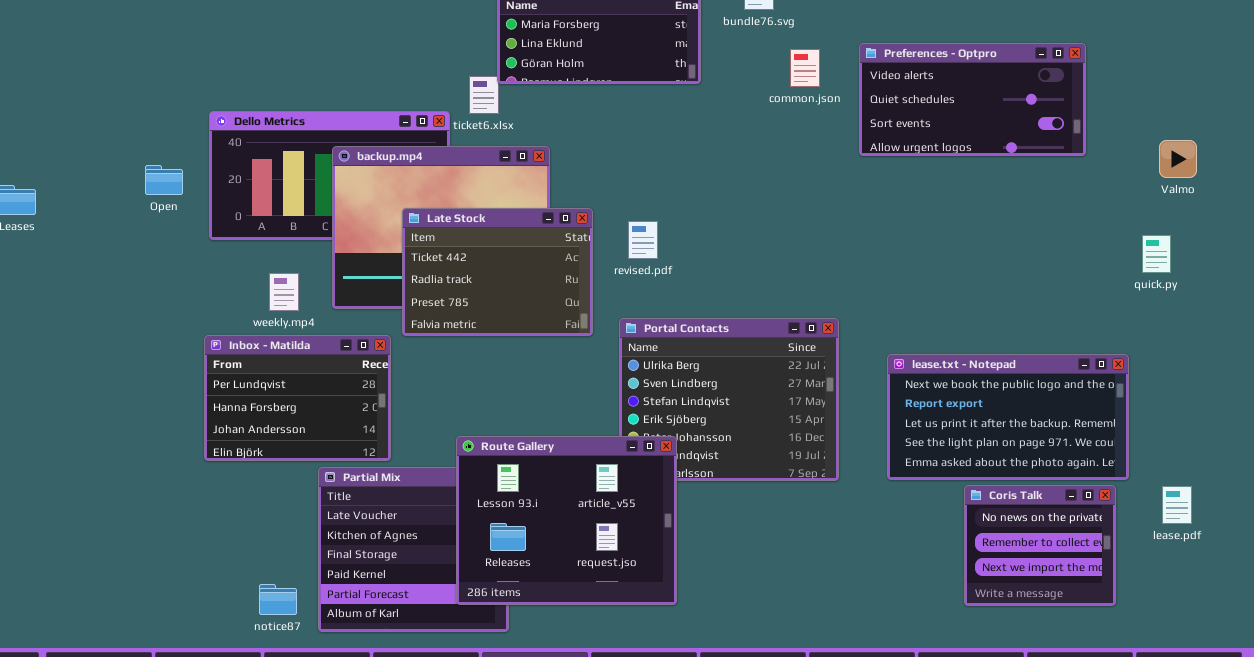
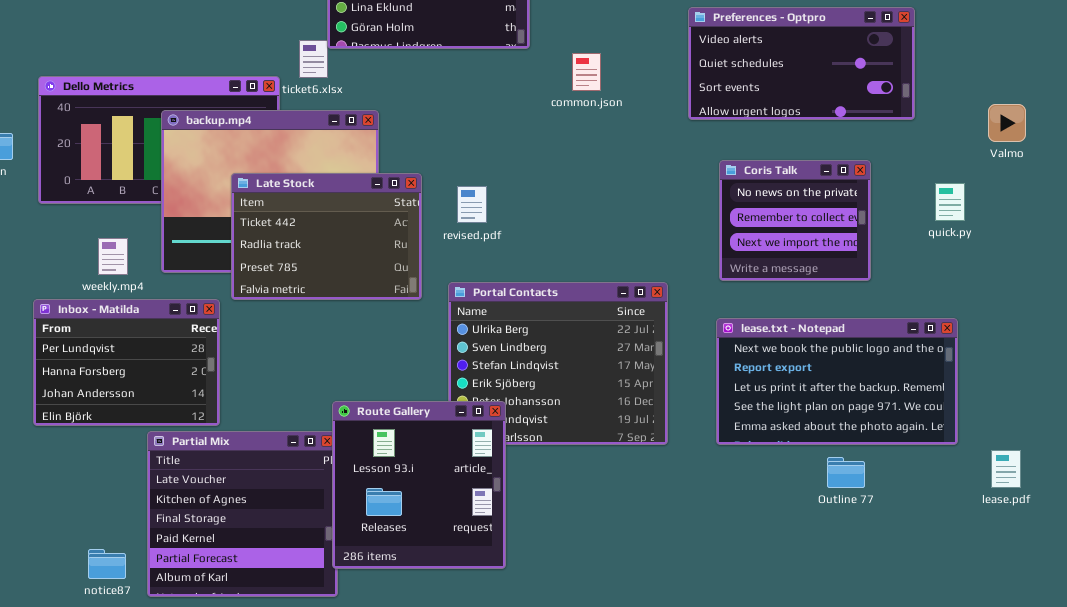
common.json: [790,49,820,87] -> [572,53,601,91], moved
quick.py: [1142,235,1171,273] -> [935,183,965,221], moved
Route Gallery: [456,436,677,605] -> [332,401,506,569], resized
Coris Talk: [964,485,1116,606] -> [719,160,871,281], moved

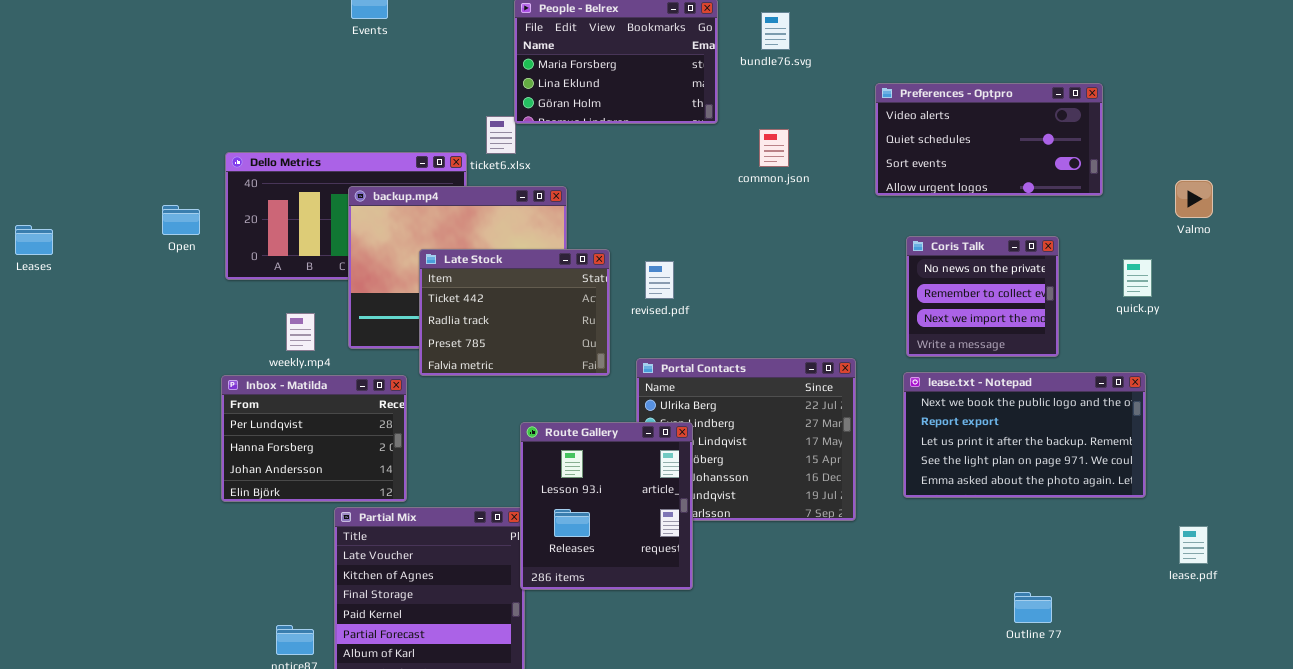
lease.txt - Notepad: [716,318,958,445] -> [903,372,1146,498], moved
Route Gallery: [332,401,506,569] -> [520,422,693,590], moved
Outline 77: [827,457,865,488] -> [1014,592,1052,623], moved

